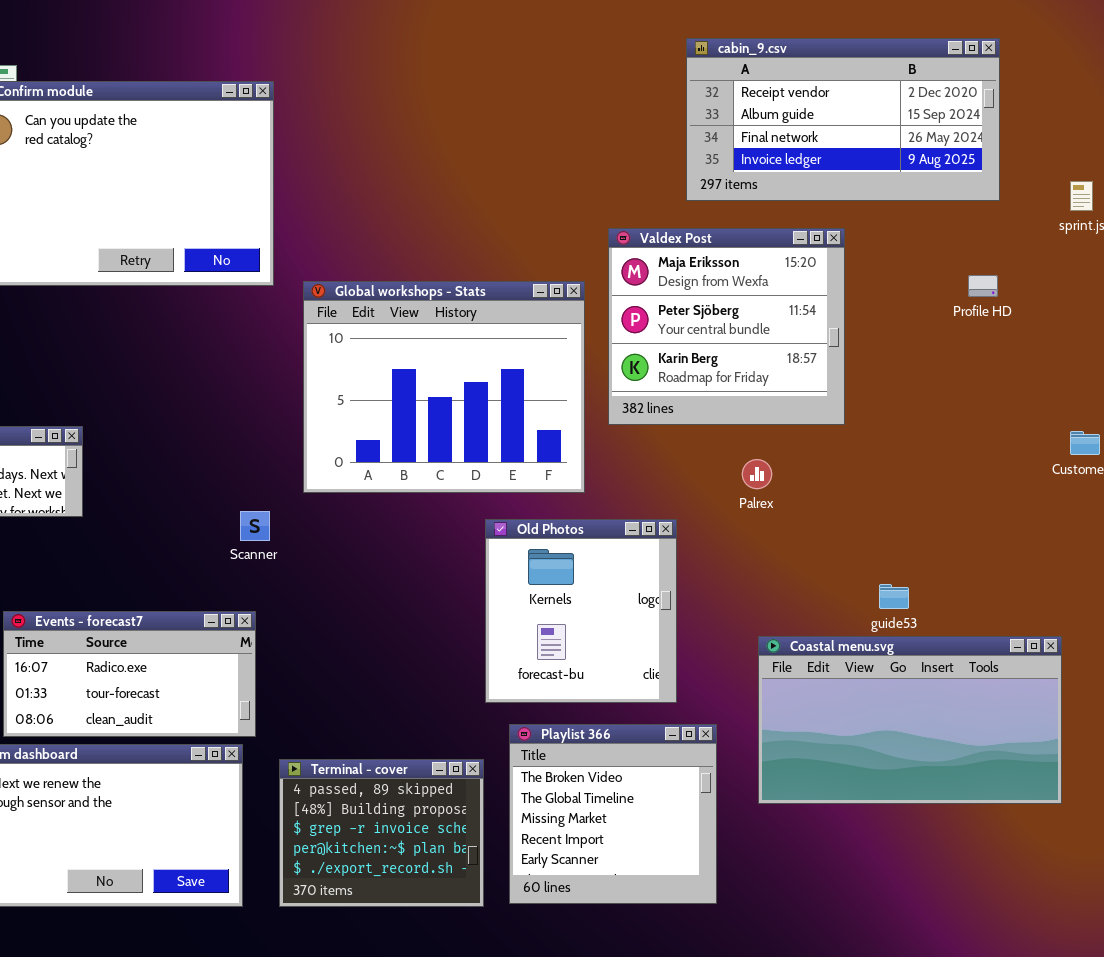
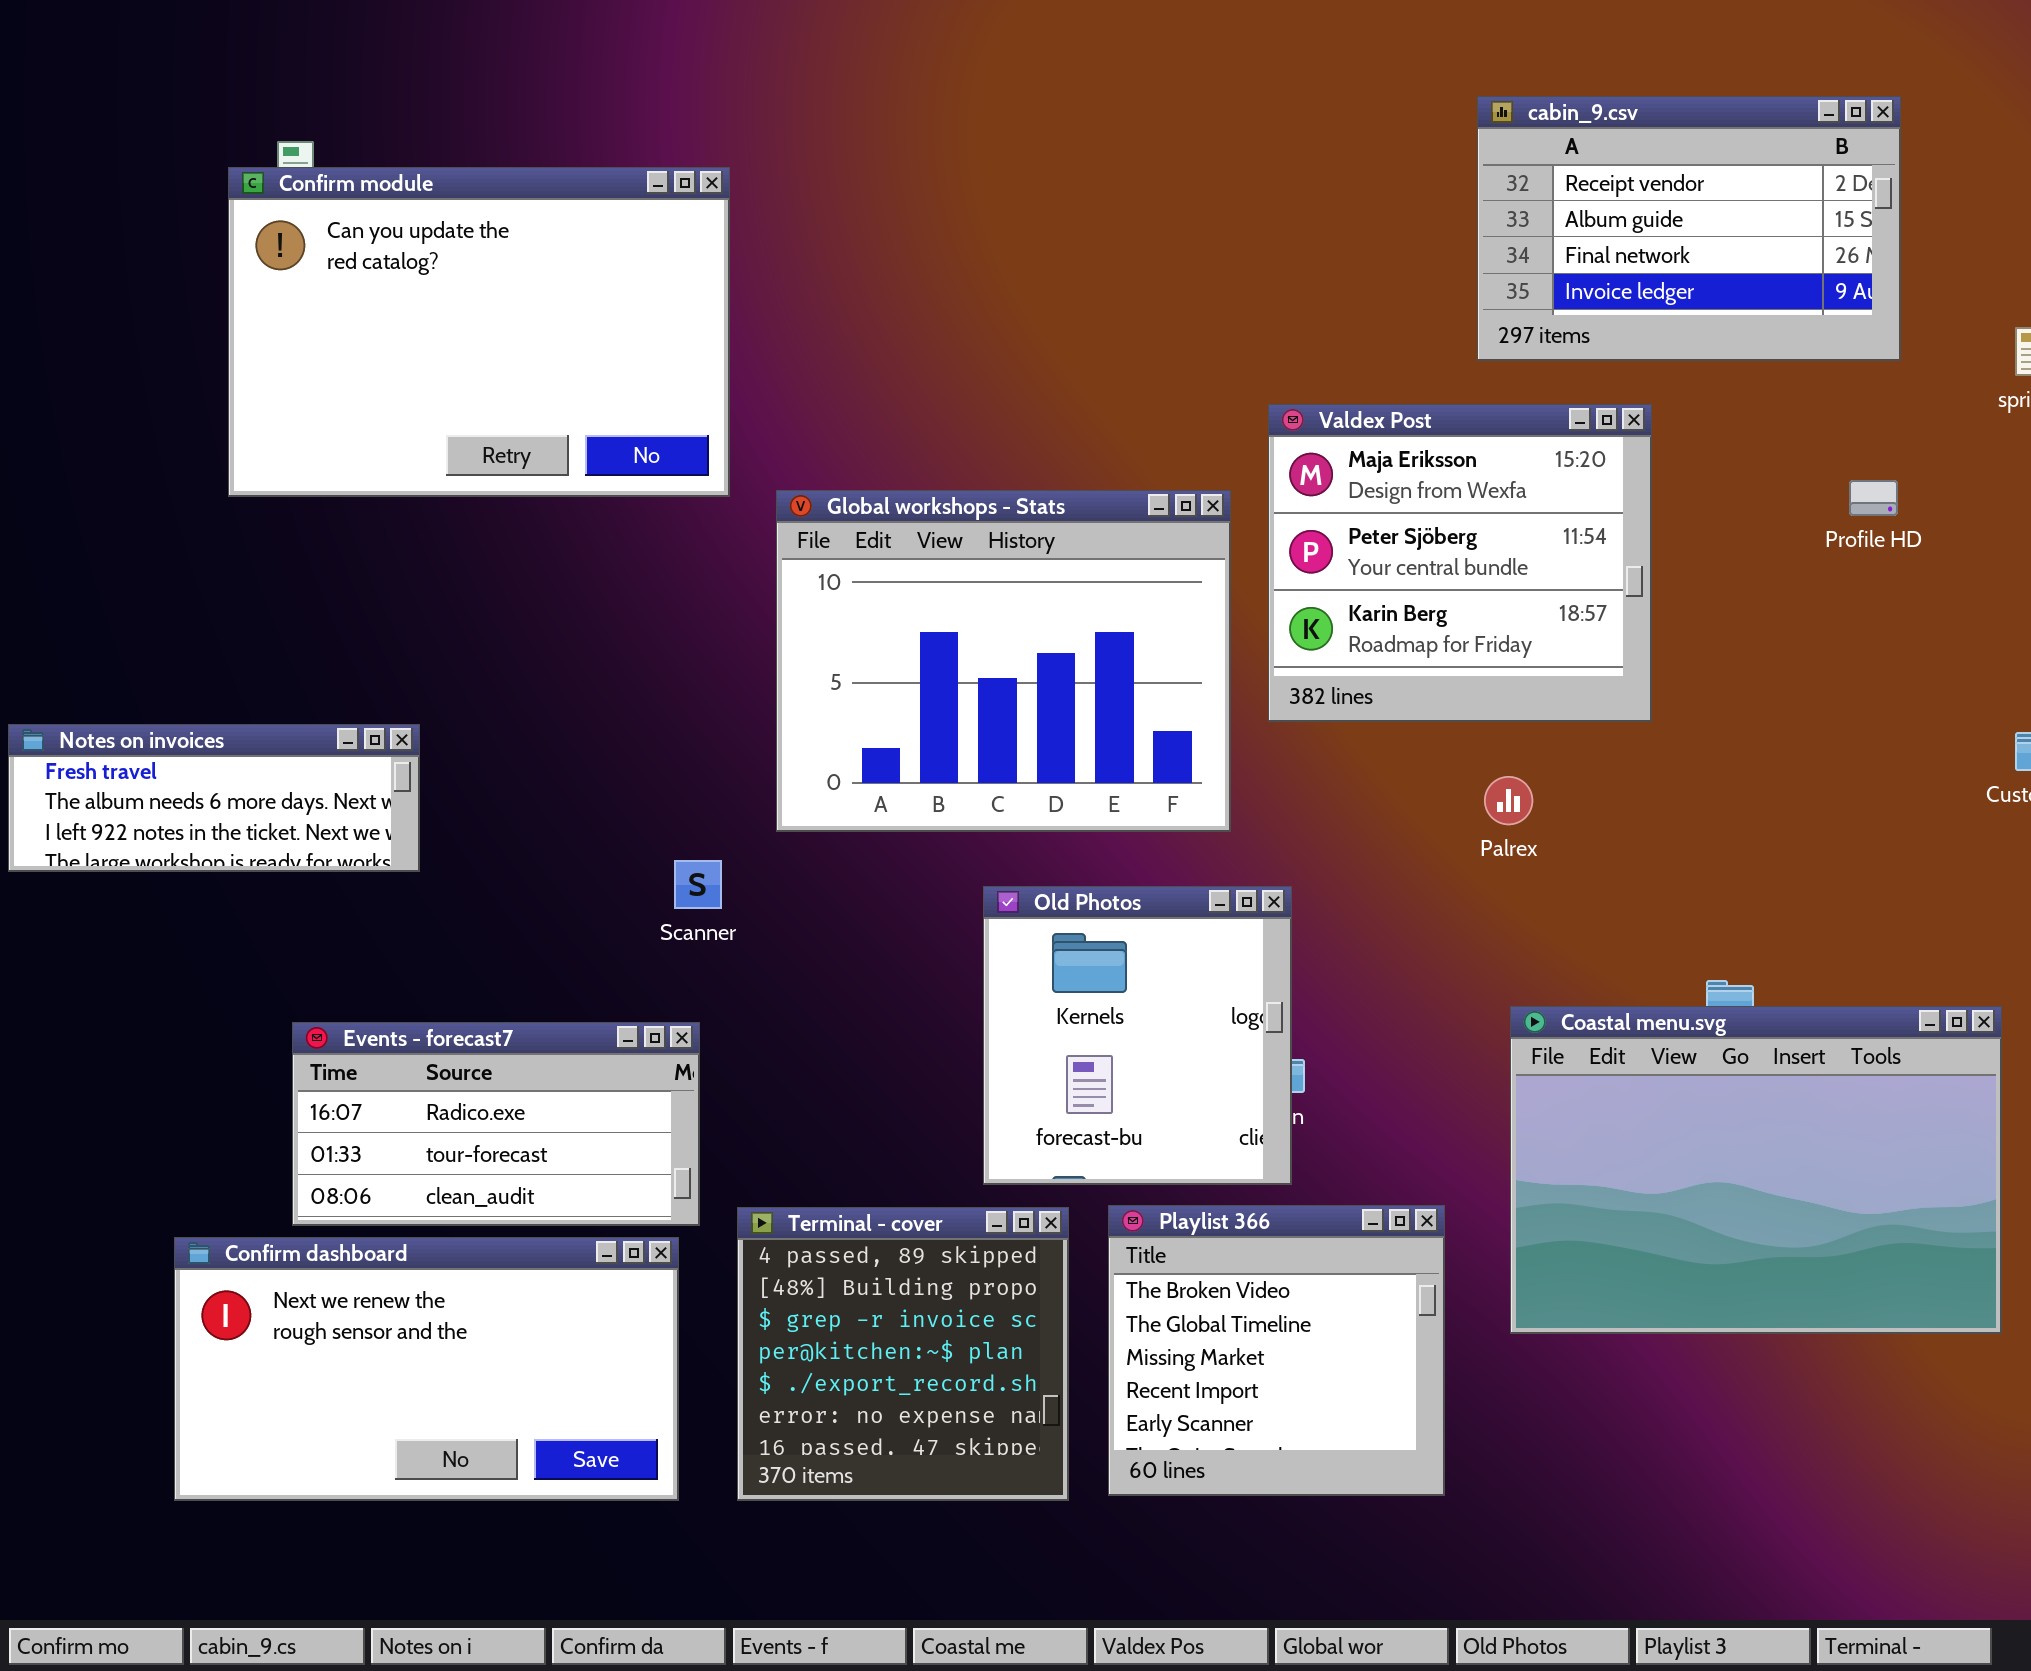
cabin_9.csv: [686,38,1000,201] -> [1477,96,1901,361], resized
Old Photos: [485,519,677,703] -> [983,886,1292,1185], moved
Coastal menu.svg: [758,636,1062,804] -> [1510,1006,2002,1334], resized
Terminal - cover: [279,759,484,907] -> [737,1207,1069,1501], resized

